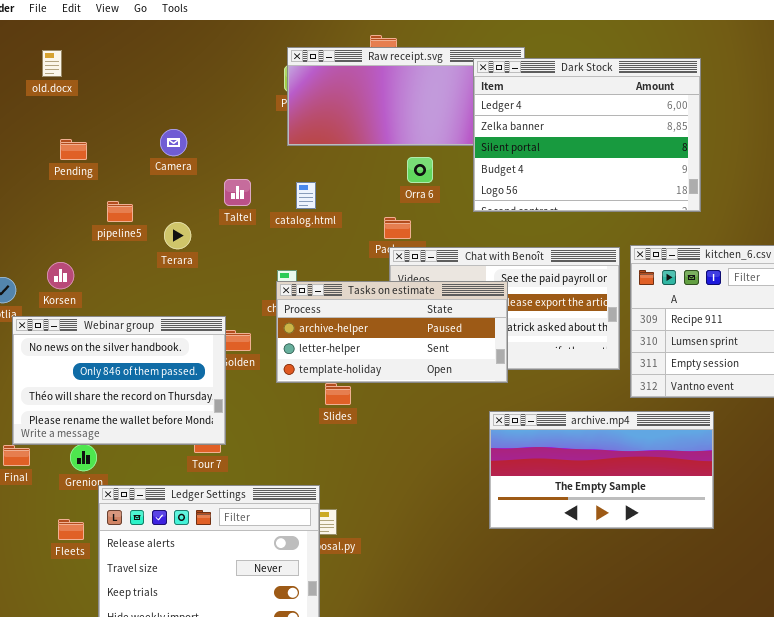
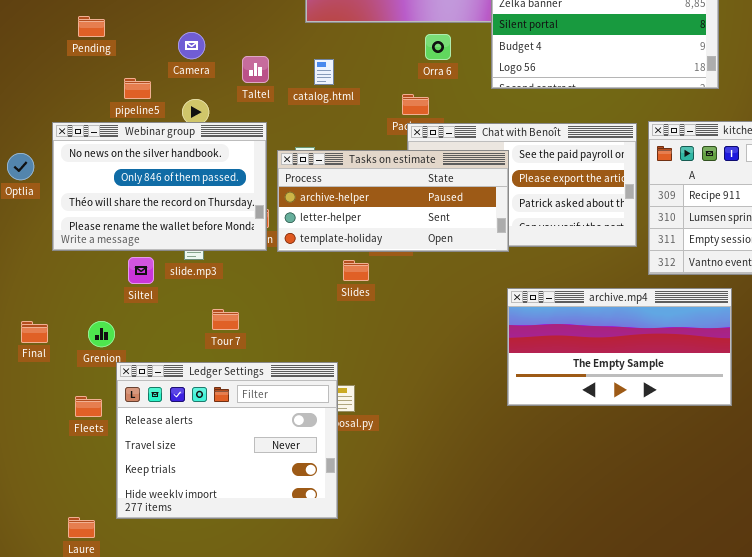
Camera: [160,129,187,156] -> [178,32,205,59], moved
Tasks on estimate: [276,281,508,383] -> [277,150,509,252], moved
Webinar group: [12,316,226,445] -> [52,122,267,251], moved

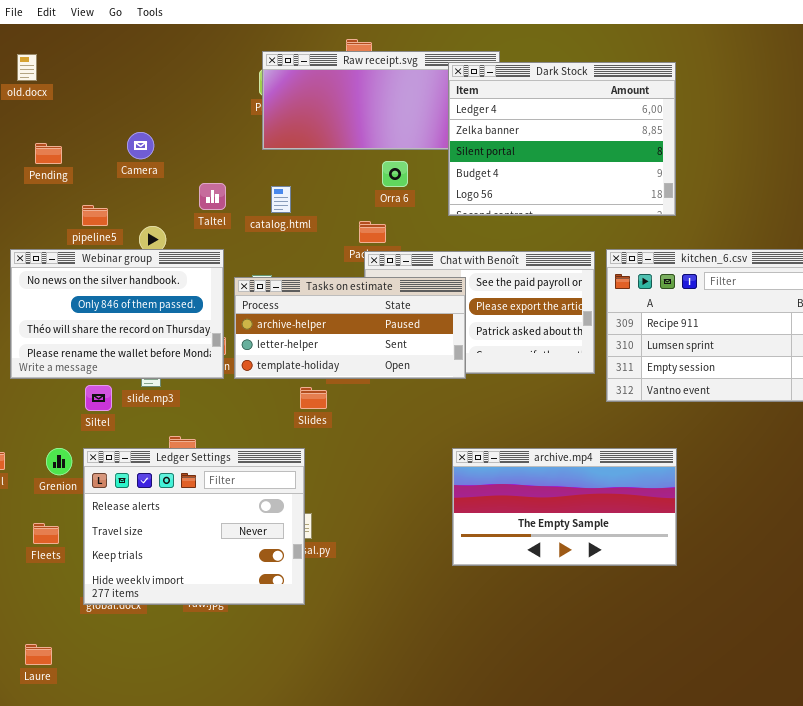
Camera: [178,32,205,59] -> [127,132,154,159], moved
archive.mp4: [507,288,732,406] -> [452,448,677,566], moved
Ledger Settings: [116,362,338,519] -> [83,448,305,605], moved

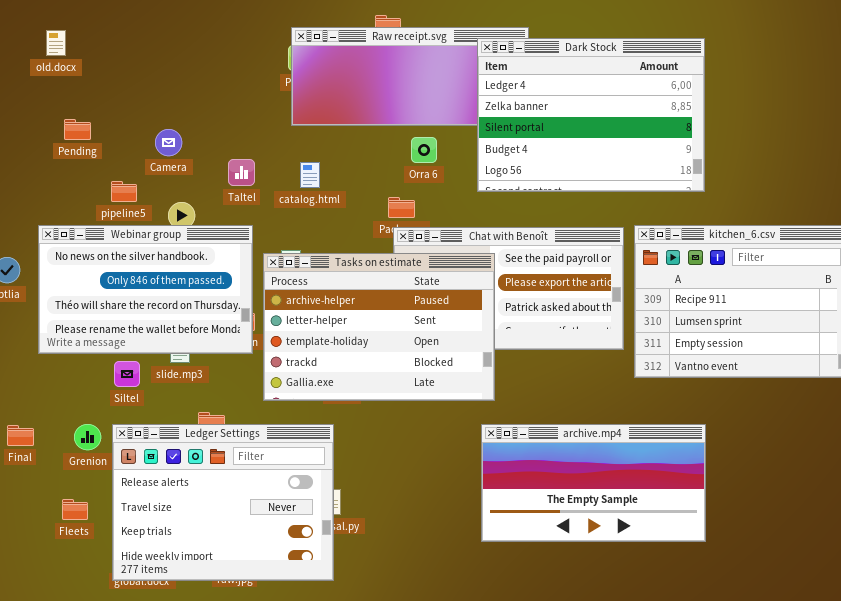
Camera: [127,132,154,159] -> [155,129,182,156], moved
Tasks on estimate: [234,277,466,379] -> [263,253,495,401], resized

